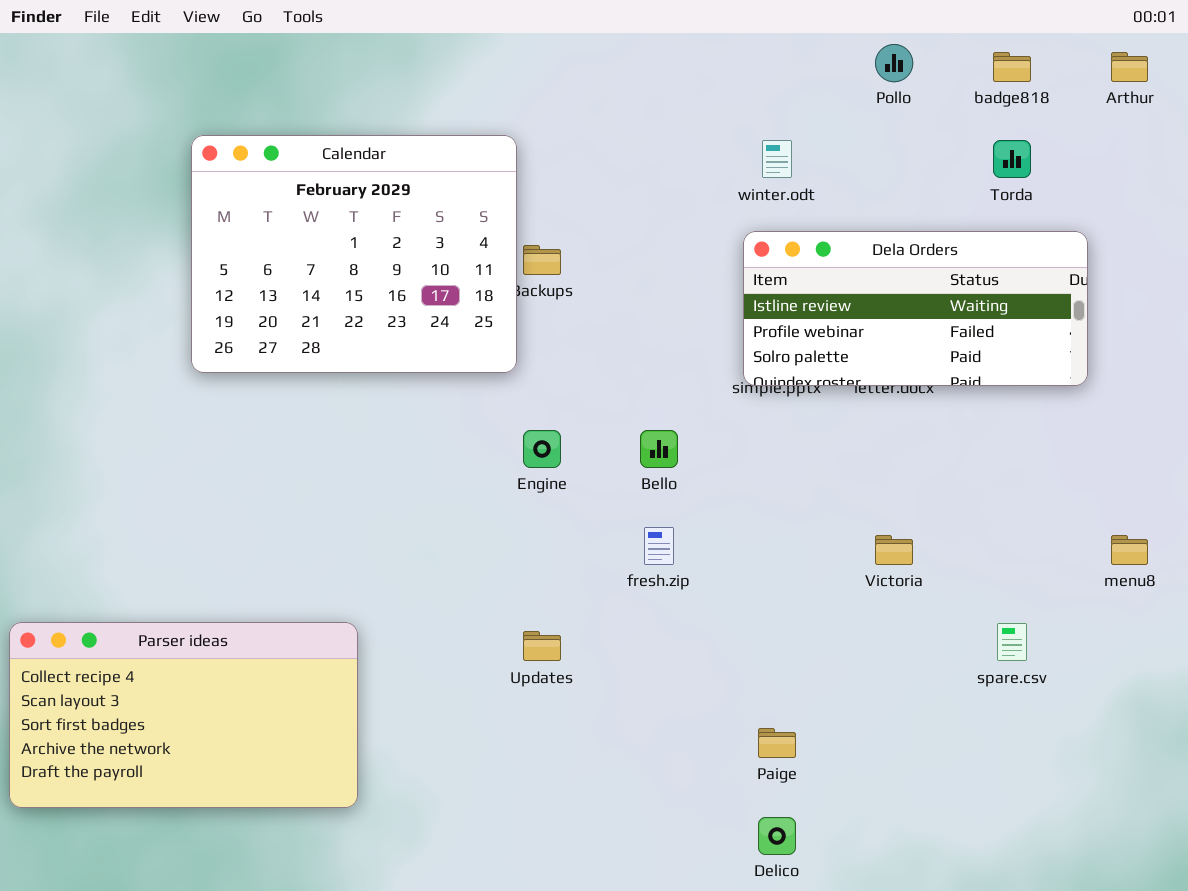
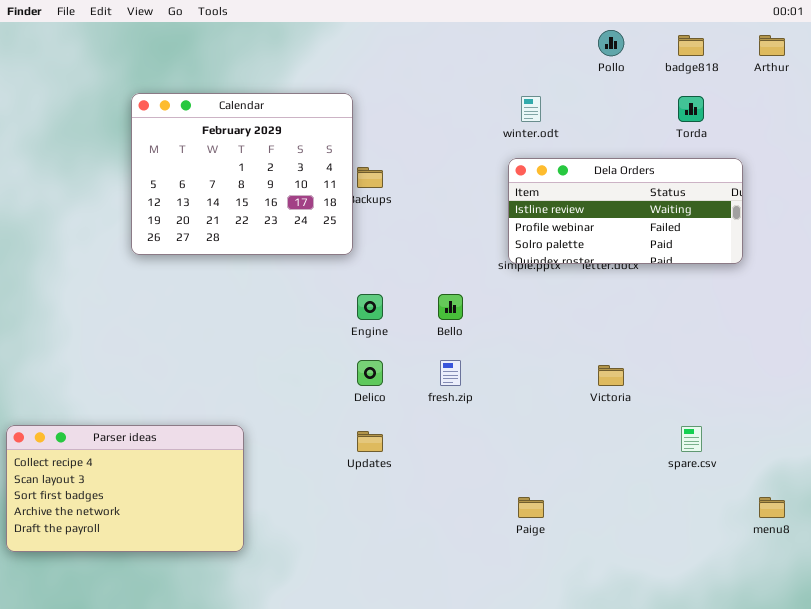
menu8: [1111,535,1148,565] -> [759,497,785,518], moved
Delico: [758,817,796,855] -> [357,360,383,386], moved

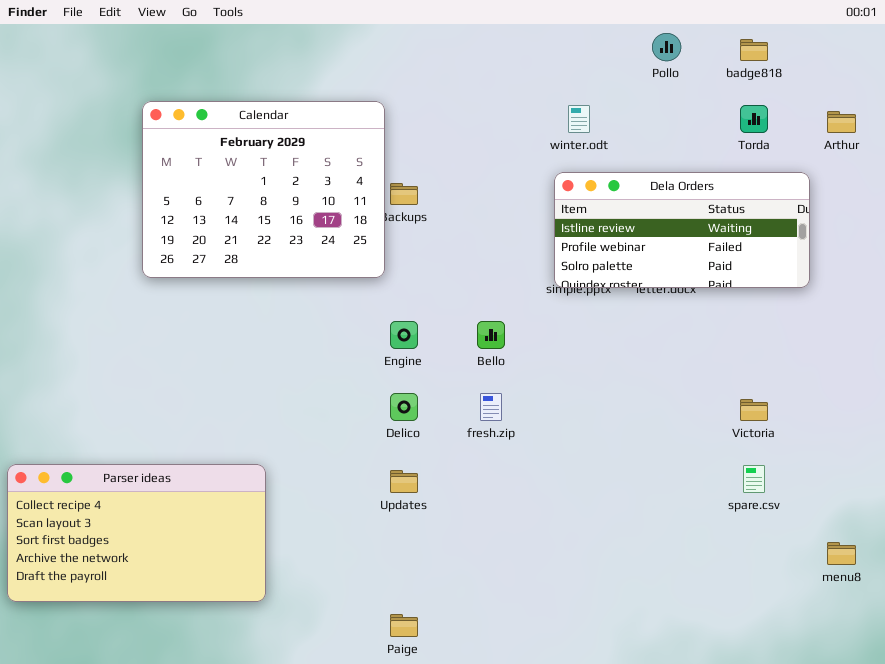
Arthur: [759,35,785,56] -> [827,111,856,133], moved
Victoria: [598,365,624,386] -> [740,399,768,421], moved
Paige: [518,497,544,518] -> [390,614,418,637], moved

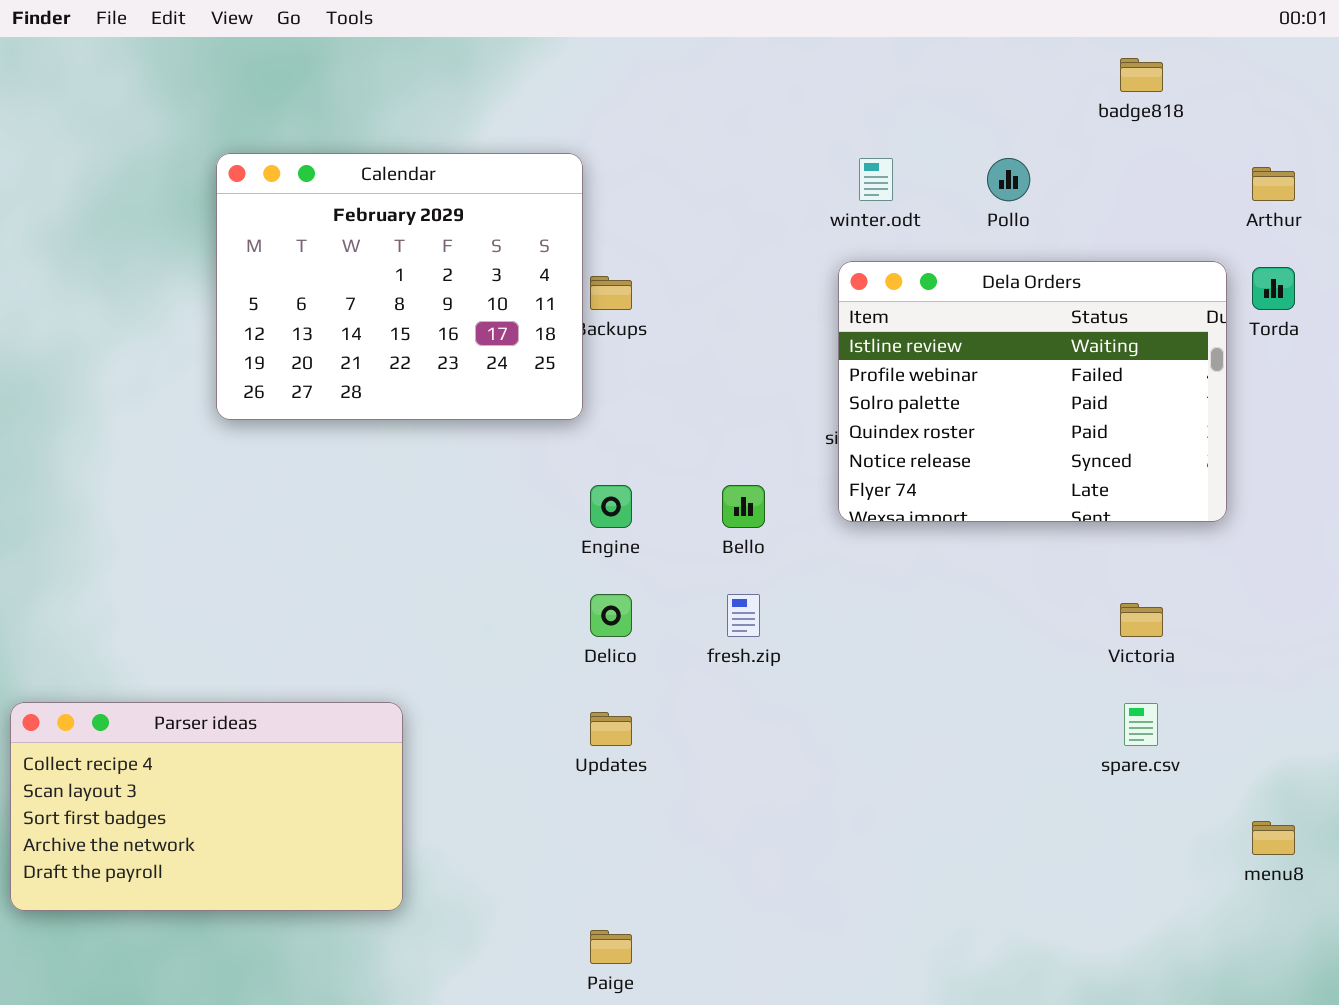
Pollo: [652,33,681,61] -> [987,158,1030,201], moved
Torda: [740,105,768,133] -> [1252,267,1295,310], moved
Dela Orders: [554,172,810,288] -> [838,261,1227,522], resized

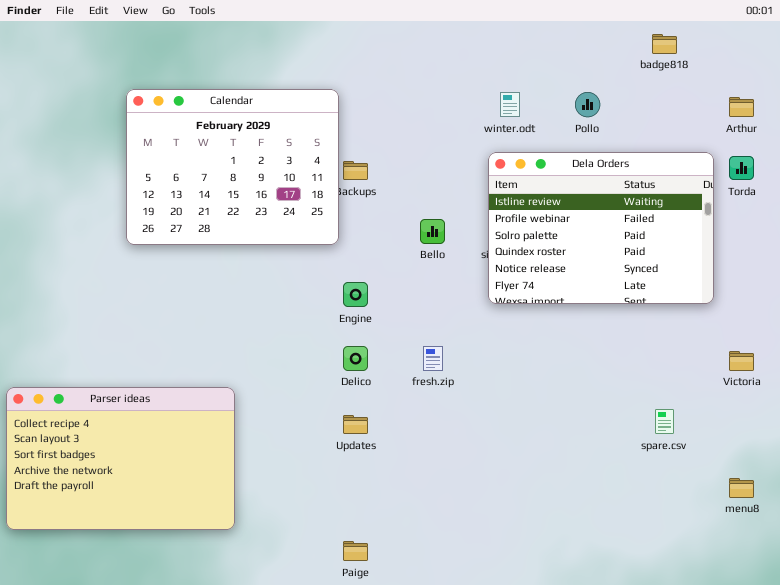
Bello: [722,485,765,528] -> [420,219,445,244], moved
Victoria: [1120,603,1163,637] -> [729,351,754,371], moved
Parser ideas: [10,702,403,911] -> [6,387,235,530], resized

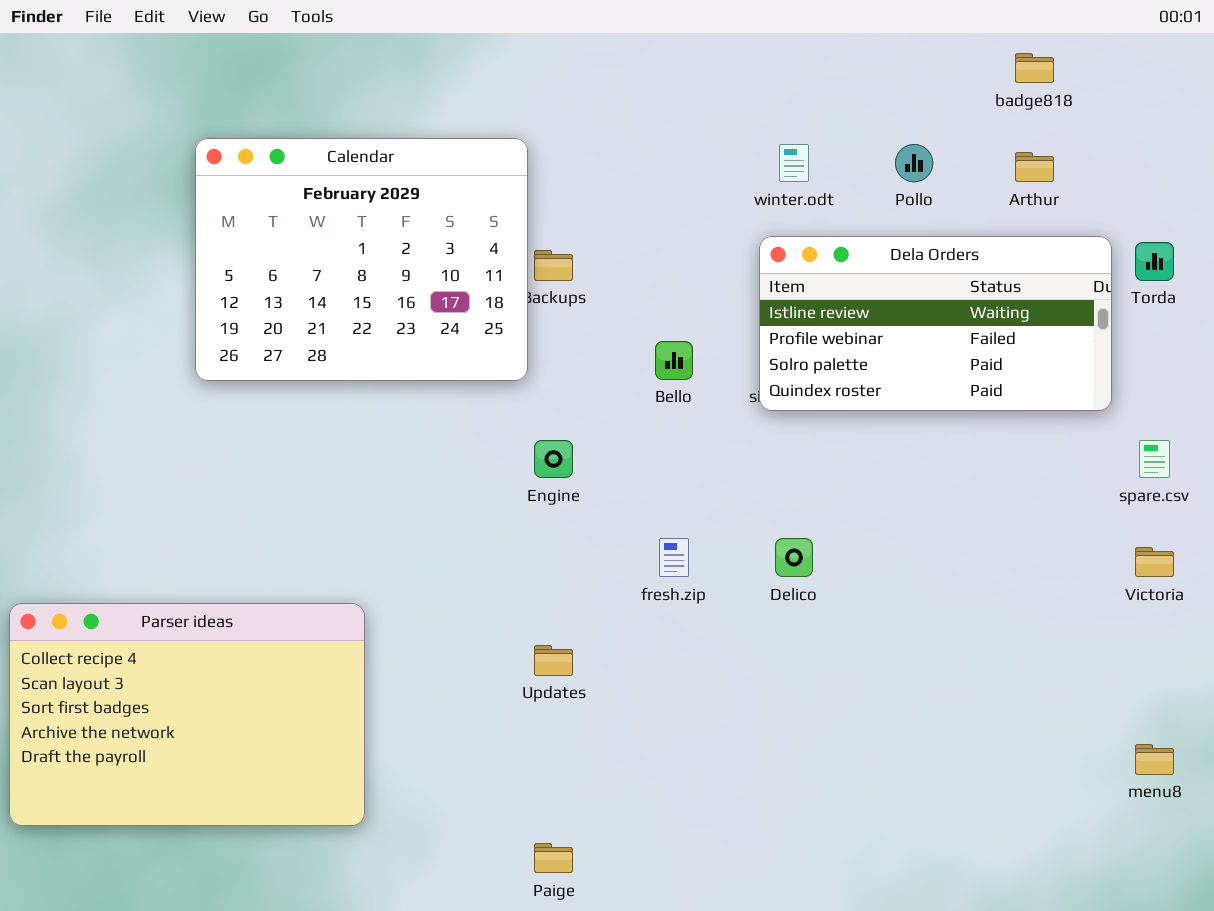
Arthur: [729,97,754,117] -> [1015,152,1054,182], moved
Dela Orders: [488,152,714,304] -> [759,236,1112,411], resized
Delico: [343,346,368,371] -> [775,538,813,577], moved
spare.csv: [655,409,674,434] -> [1139,440,1170,478], moved

